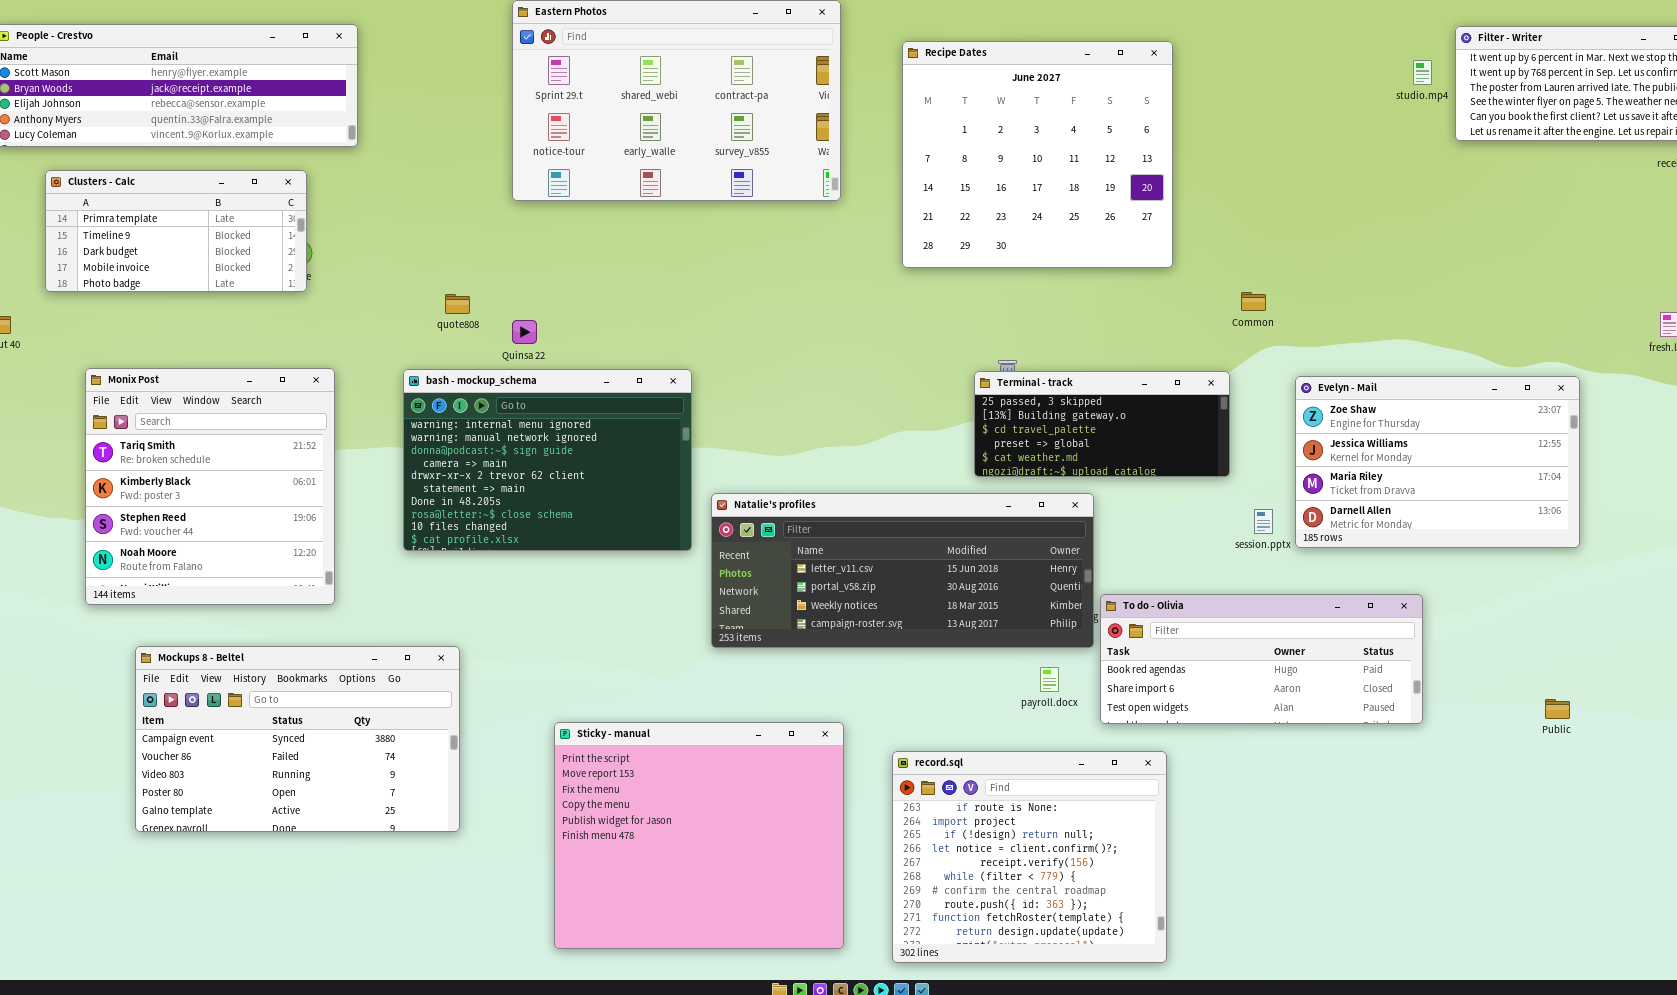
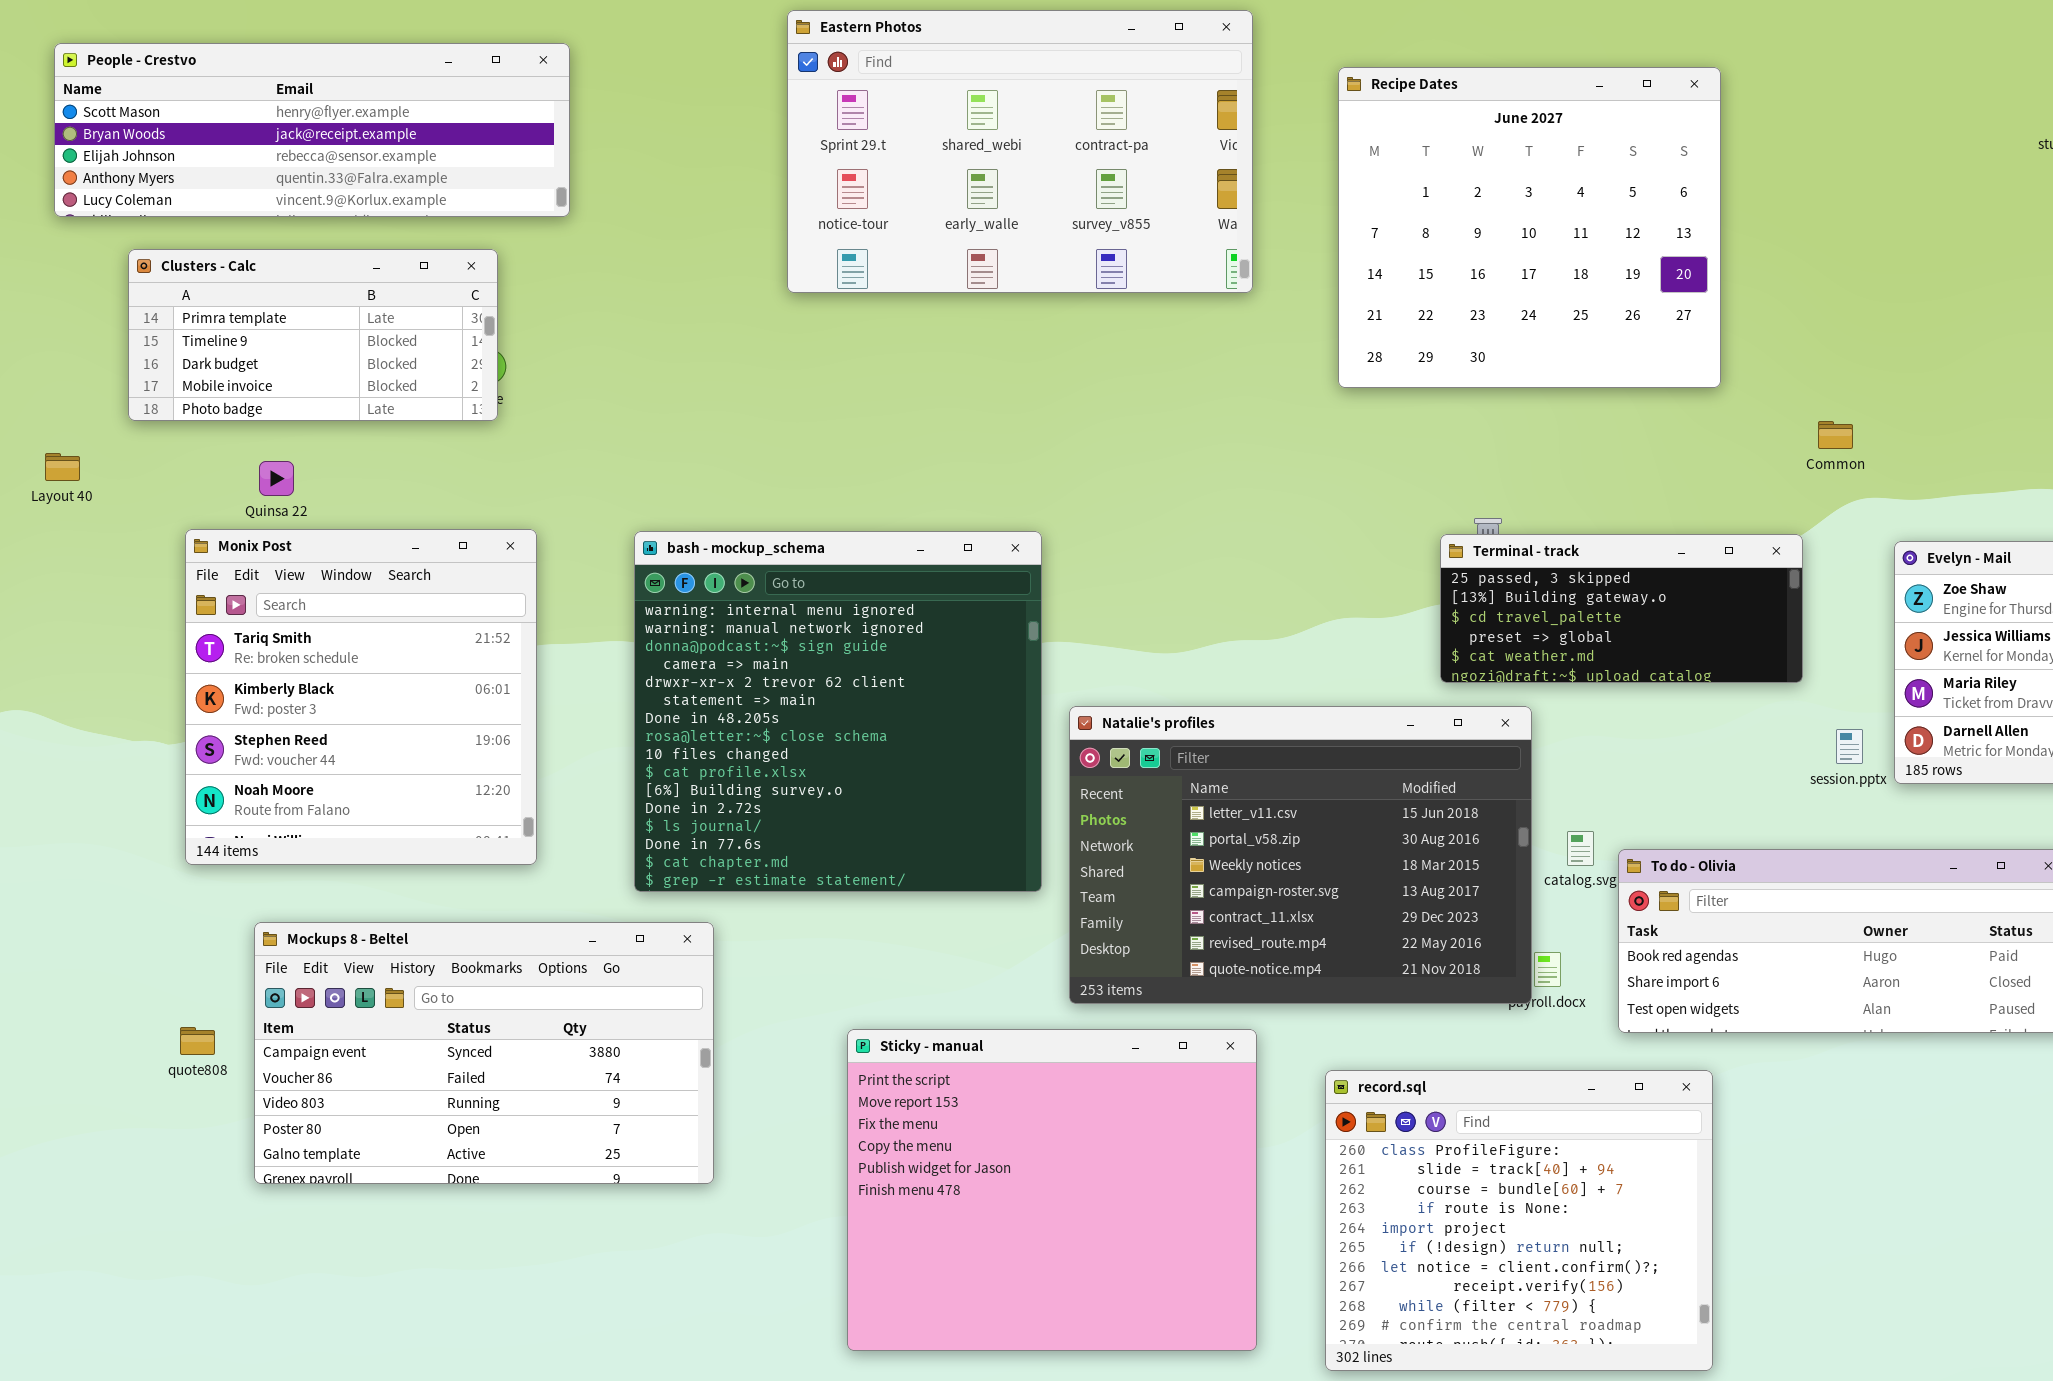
quote808: [445,294,470,314] -> [180,1027,215,1055], moved
Quinsa 22: [512,320,537,344] -> [259,461,294,496], moved
bash - mockup_schema: [403,369,692,551] -> [634,531,1042,892], resized
Natalie's profiles: [711,493,1094,648] -> [1069,706,1532,1004], resized
record.sql: [892,751,1167,963] -> [1325,1070,1713,1371], scrolled up 3 rows

